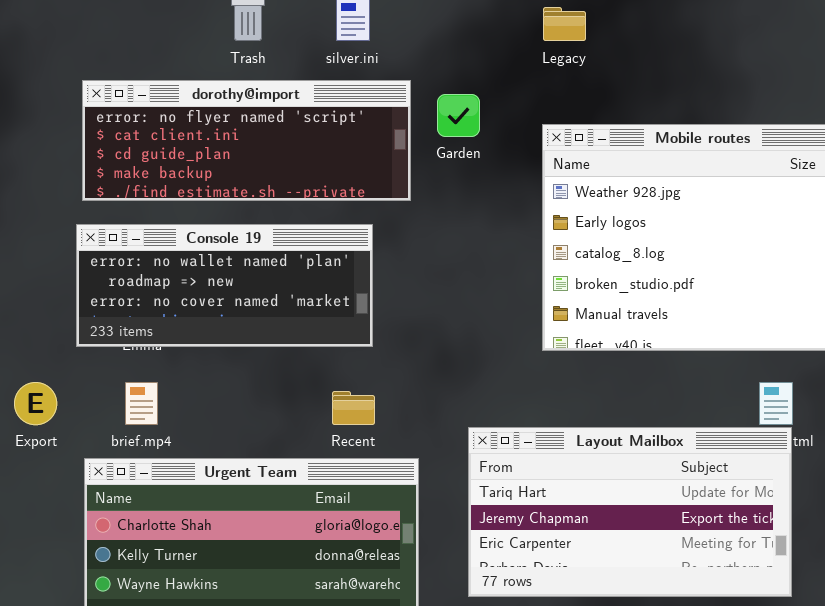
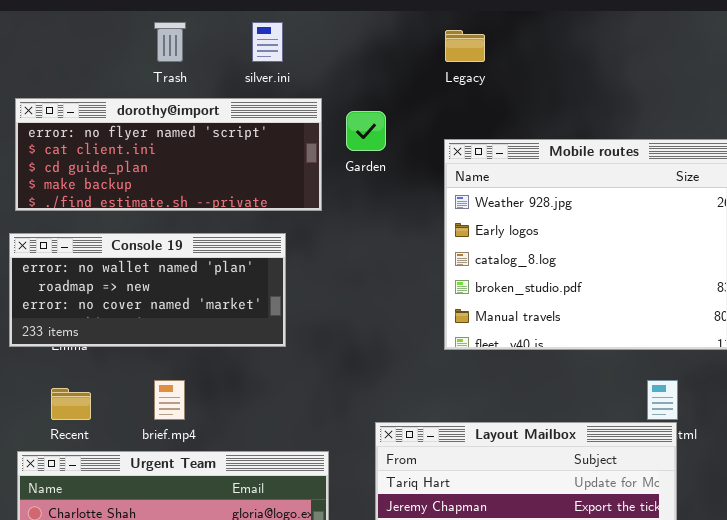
brief.mp4: [125,382,158,425] -> [154,380,185,420], moved
Recent: [332,391,375,425] -> [51,388,91,420], moved

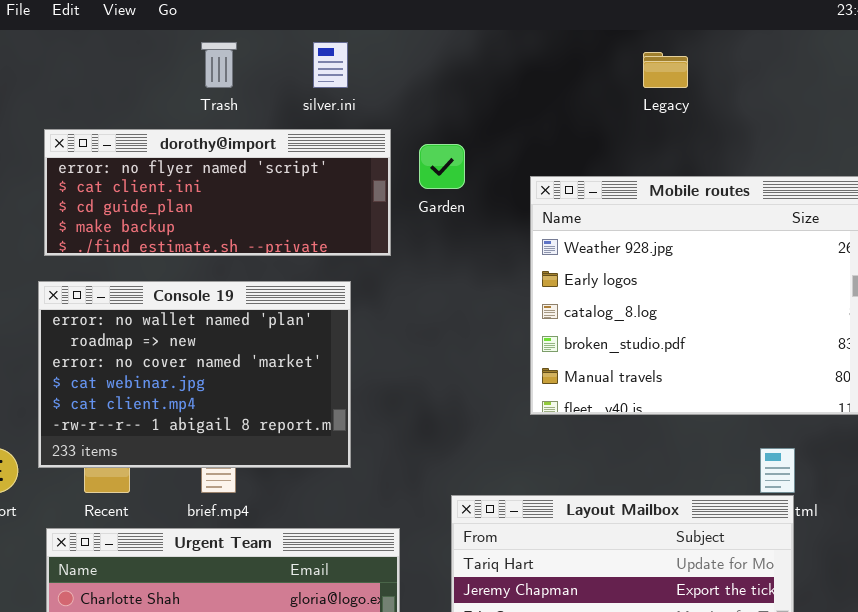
Legacy: [445,30,485,62] -> [643,52,688,88], moved
Console 19: [9,233,286,347] -> [38,281,351,468], resized

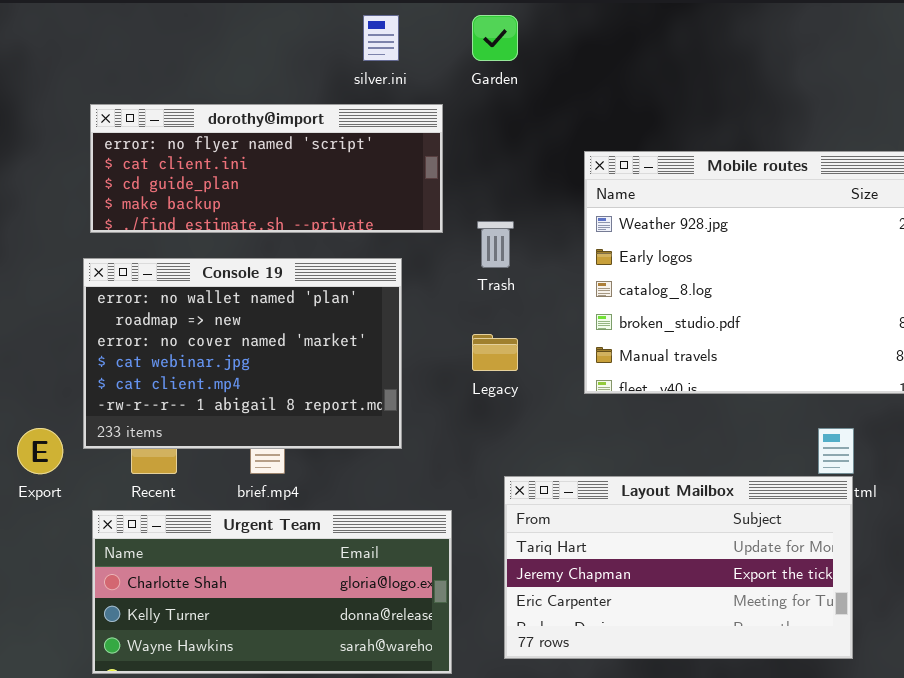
Trash: [201,42,237,88] -> [477,221,514,268], moved
Legacy: [643,52,688,88] -> [472,334,518,371], moved
Garden: [419,144,465,189] -> [472,15,518,61], moved

